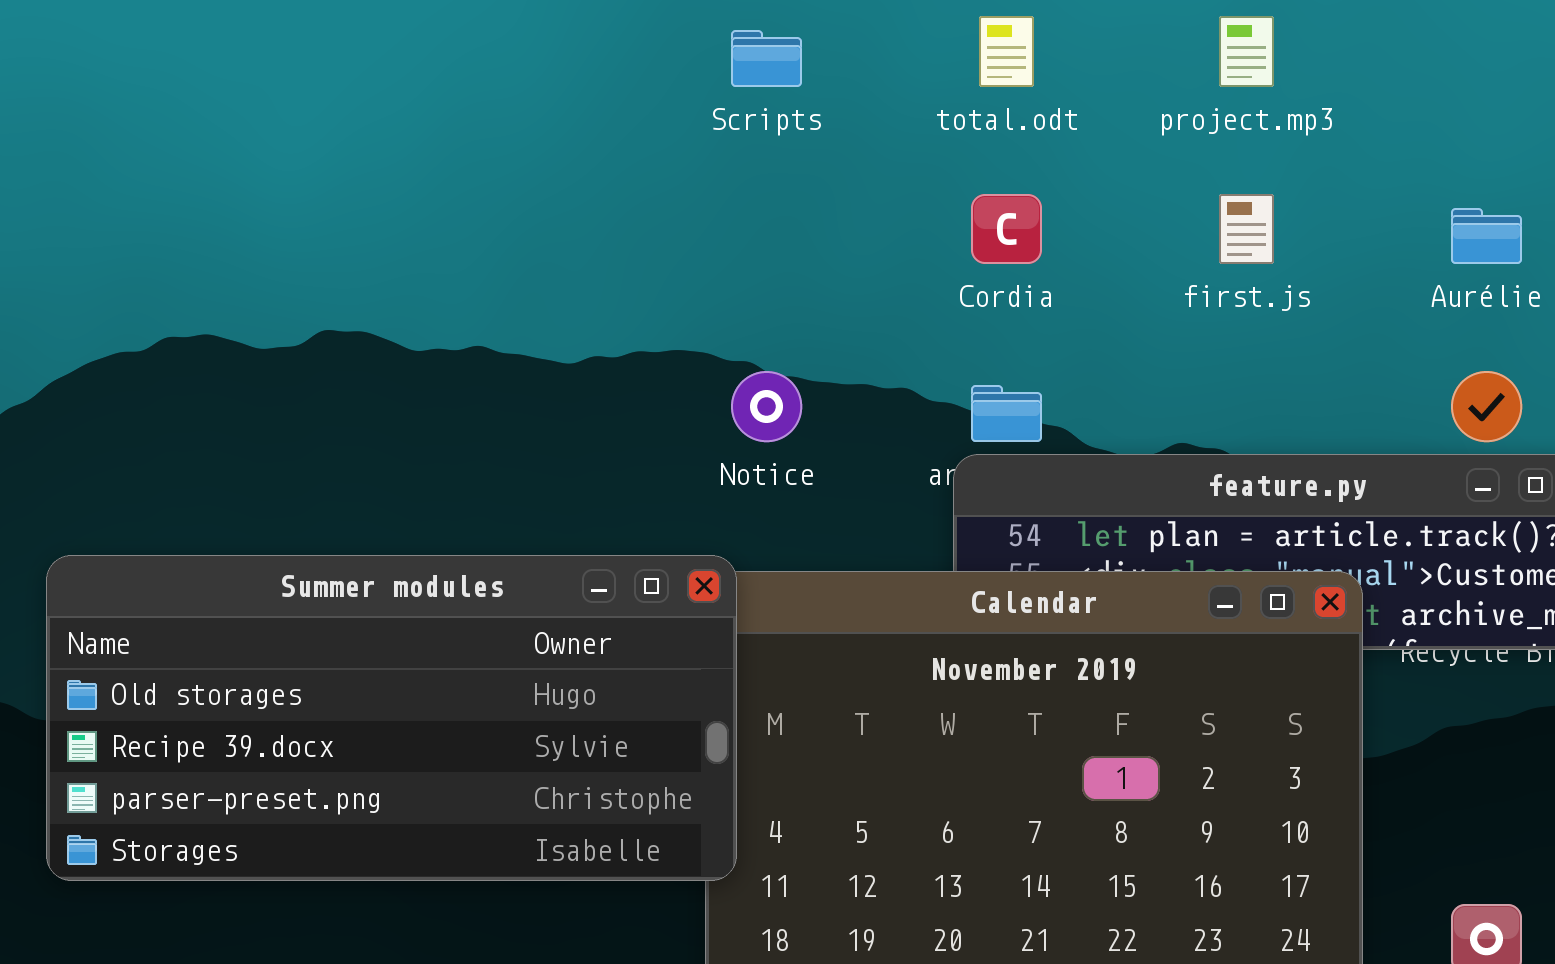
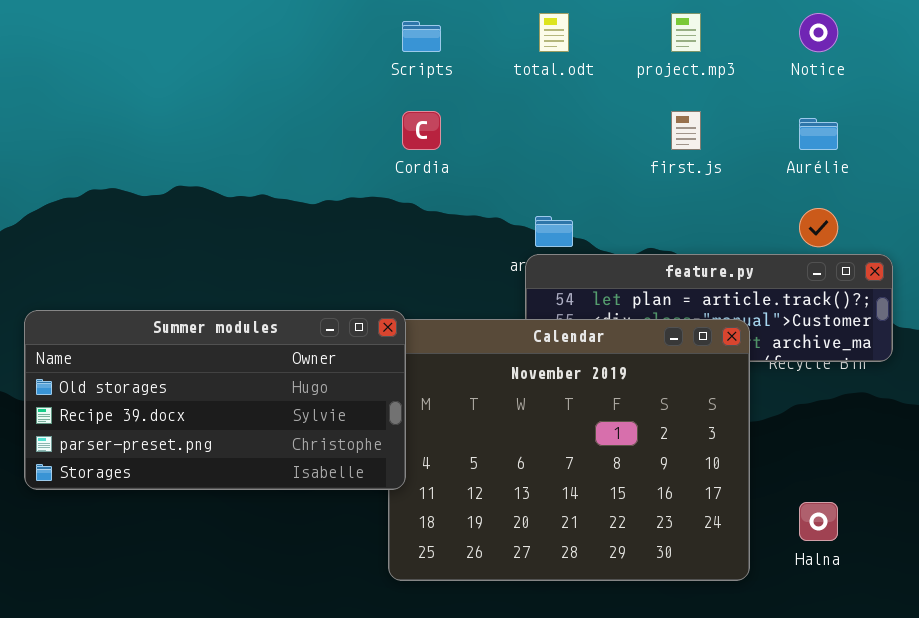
Cordia: [971,194,1042,264] -> [402,111,441,150], moved
Notice: [731,371,802,442] -> [799,13,838,52], moved

